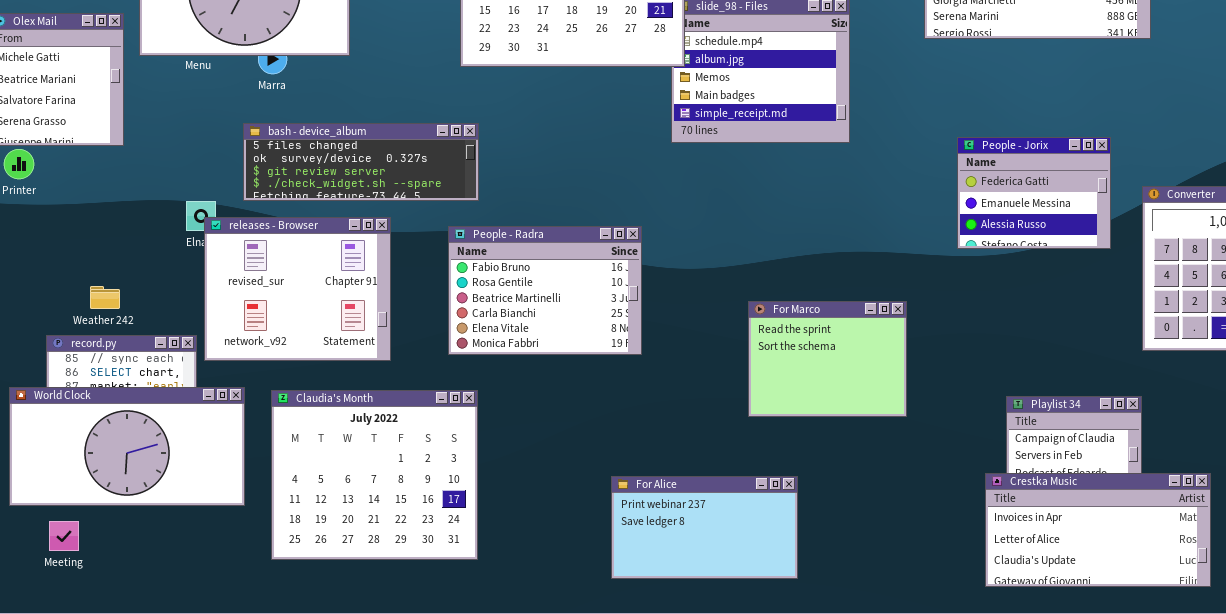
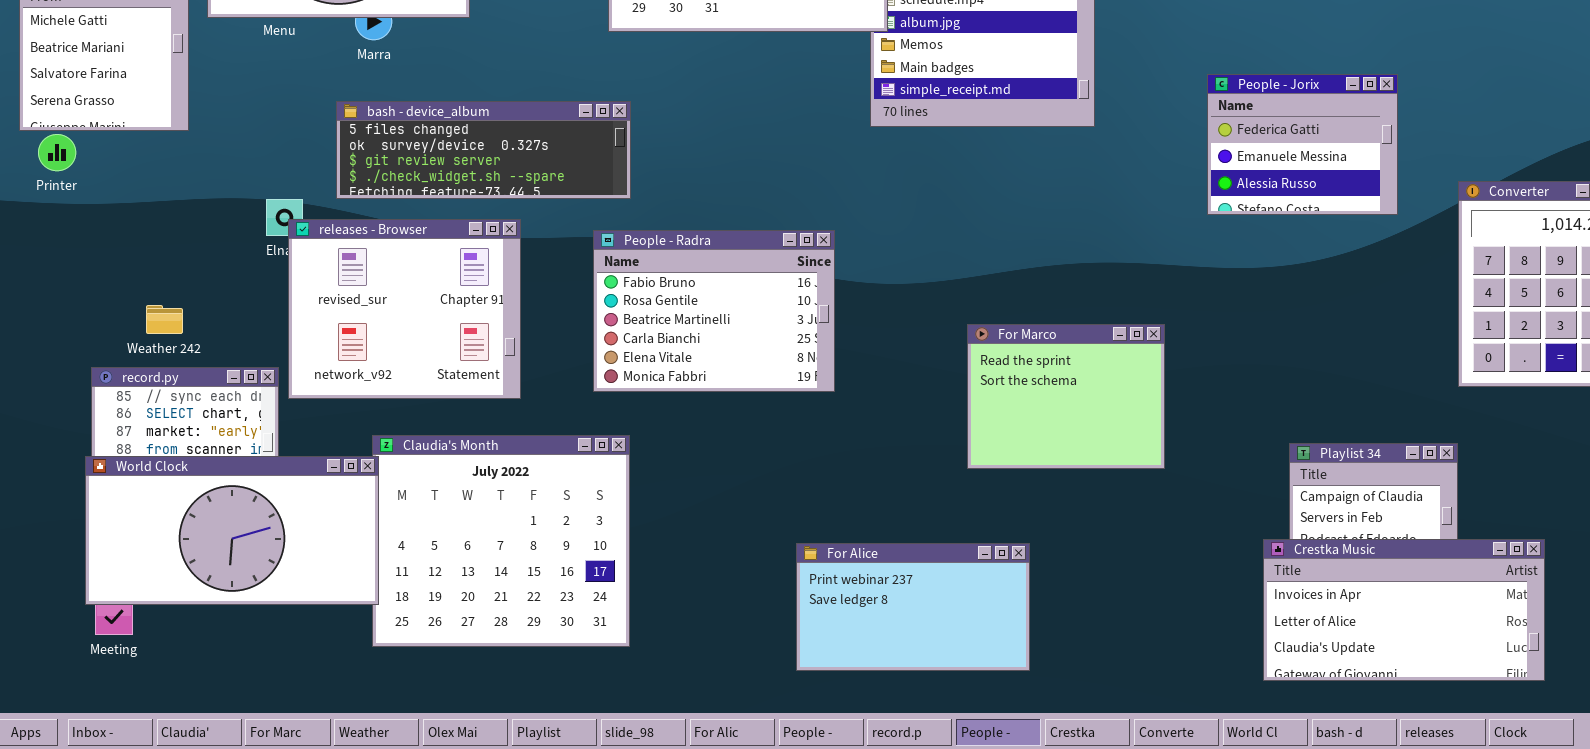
People - Jorix: [957,137,1111,249] -> [1207,74,1398,215], moved
World Clock: [9,387,245,506] -> [85,456,379,605], moved

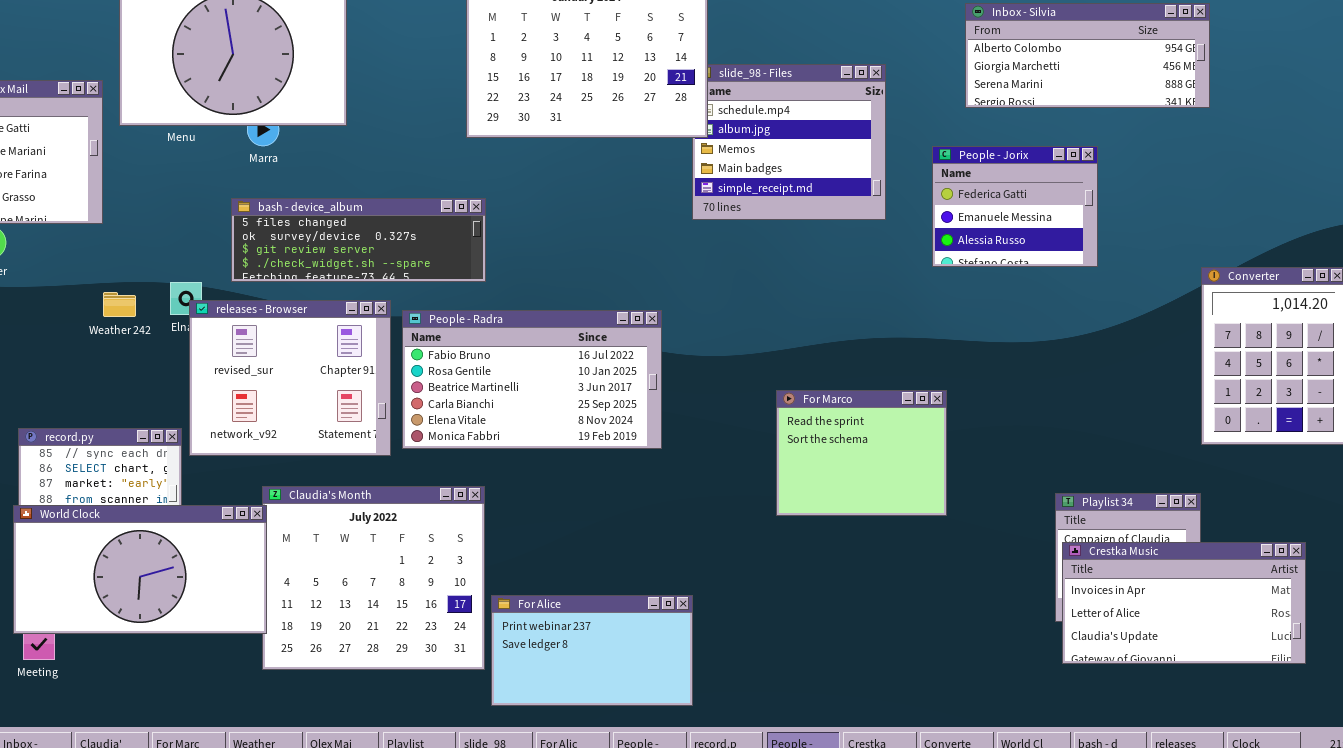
People - Jorix: [1207,74,1398,215] -> [932,146,1098,267], moved
People - Radra: [593,230,835,392] -> [402,310,662,449], resized
Weather 242: [146,305,183,334] -> [103,292,136,317], moved
Crestka Music: [1263,539,1545,681] -> [1062,542,1306,664], moved
For Alice: [796,543,1030,671] -> [491,595,693,706], moved

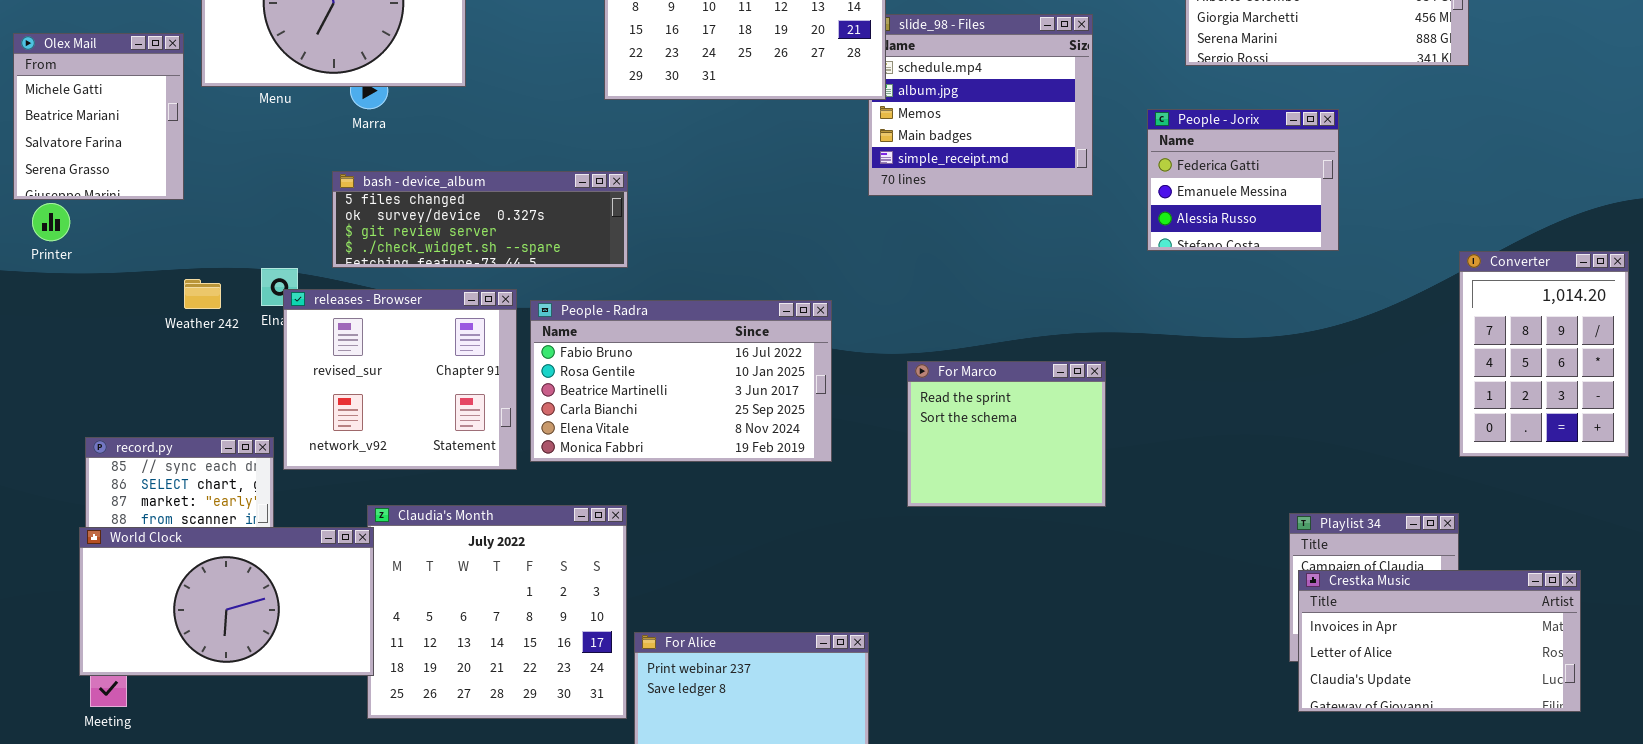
For Marco: [776,390,947,516] -> [907,361,1106,507], moved

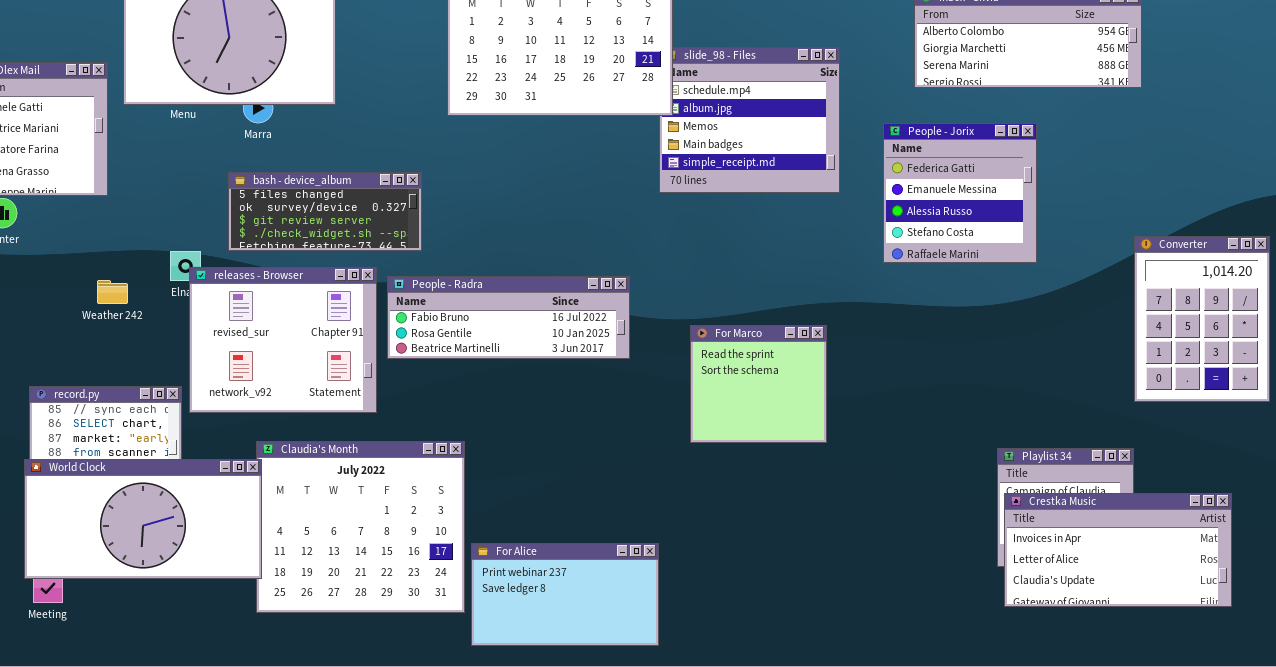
People - Jorix: [1147,109,1339,251] -> [883,123,1037,263], resized
bash - device_album: [332,171,628,268] -> [228,172,422,251], resized
Weather 242: [184,279,221,309] -> [97,280,128,304], moved
People - Radra: [530,300,832,462] -> [387,276,630,359], resized
For Marco: [907,361,1106,507] -> [690,325,827,443], resized

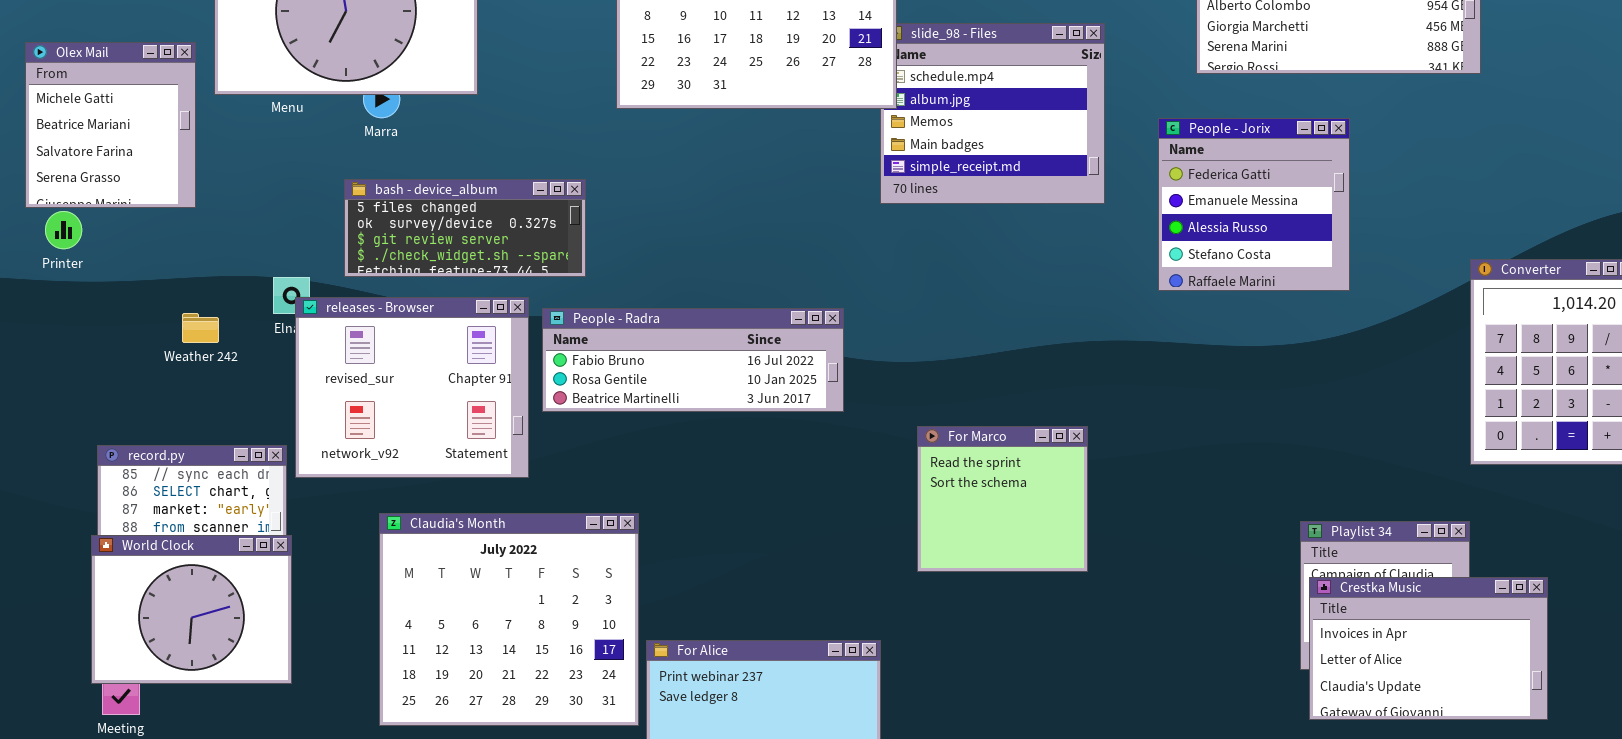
For Marco: [690,325,827,443] -> [917,426,1088,572], moved
World Clock: [24,459,262,579] -> [91,535,292,684], resized
Crestka Music: [1004,493,1232,607] -> [1309,577,1548,720], resized

